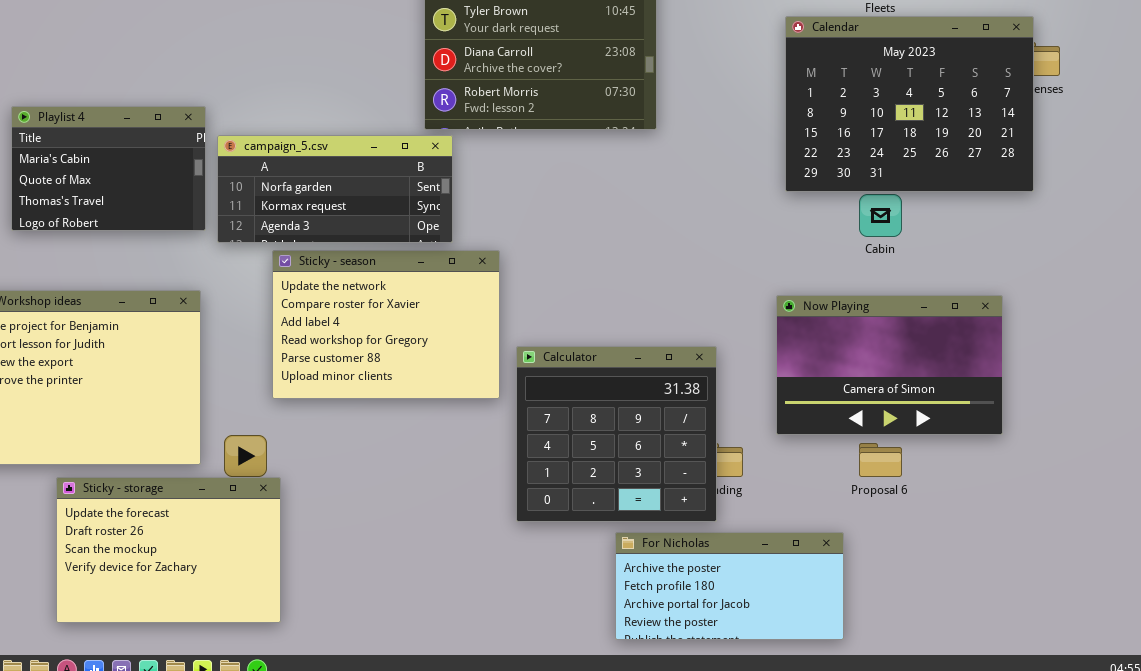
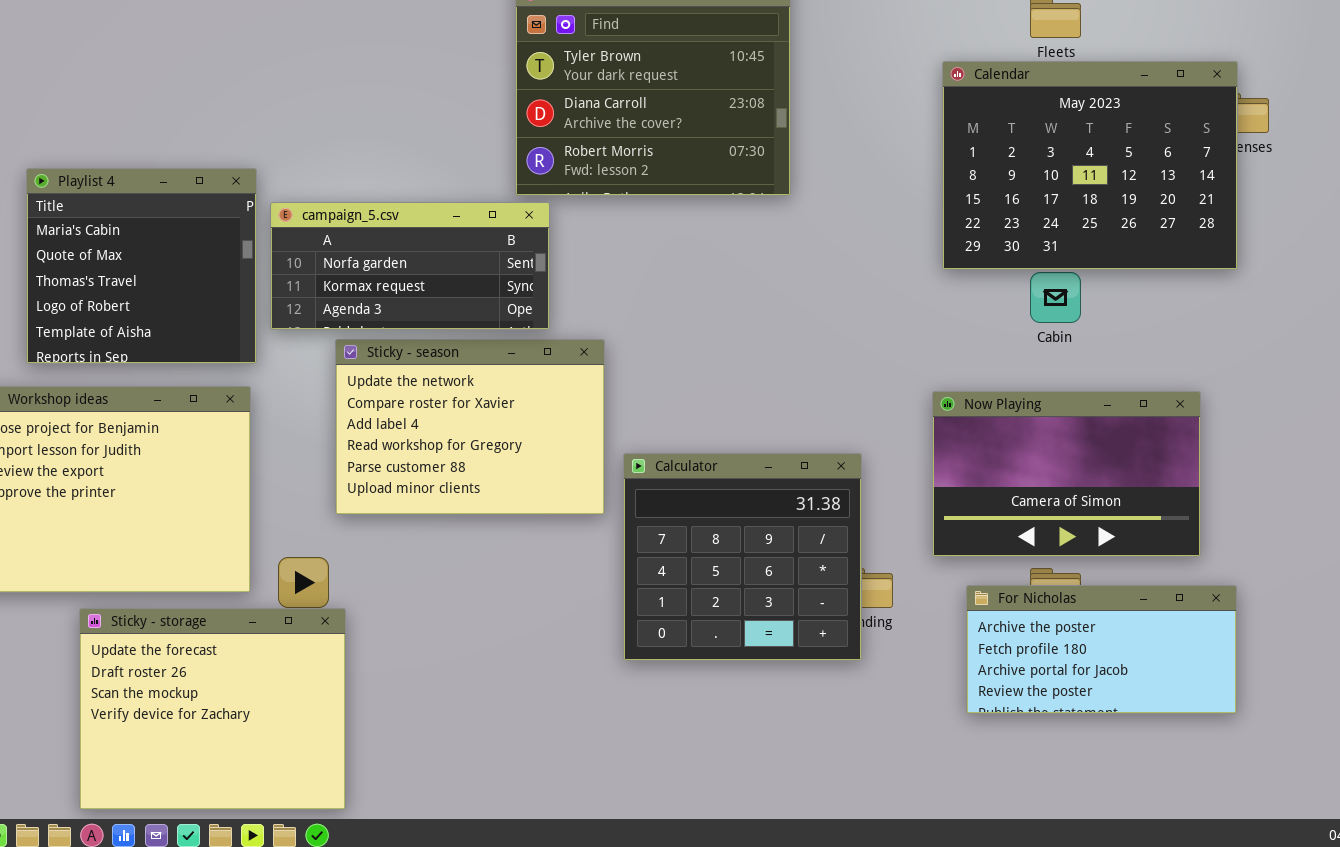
Playlist 4: [11,106,206,231] -> [26,168,257,364], resized
Sticky - storage: [56,477,281,623] -> [79,608,346,810], resized
For Nicholas: [615,532,844,640] -> [966,585,1237,714], moved

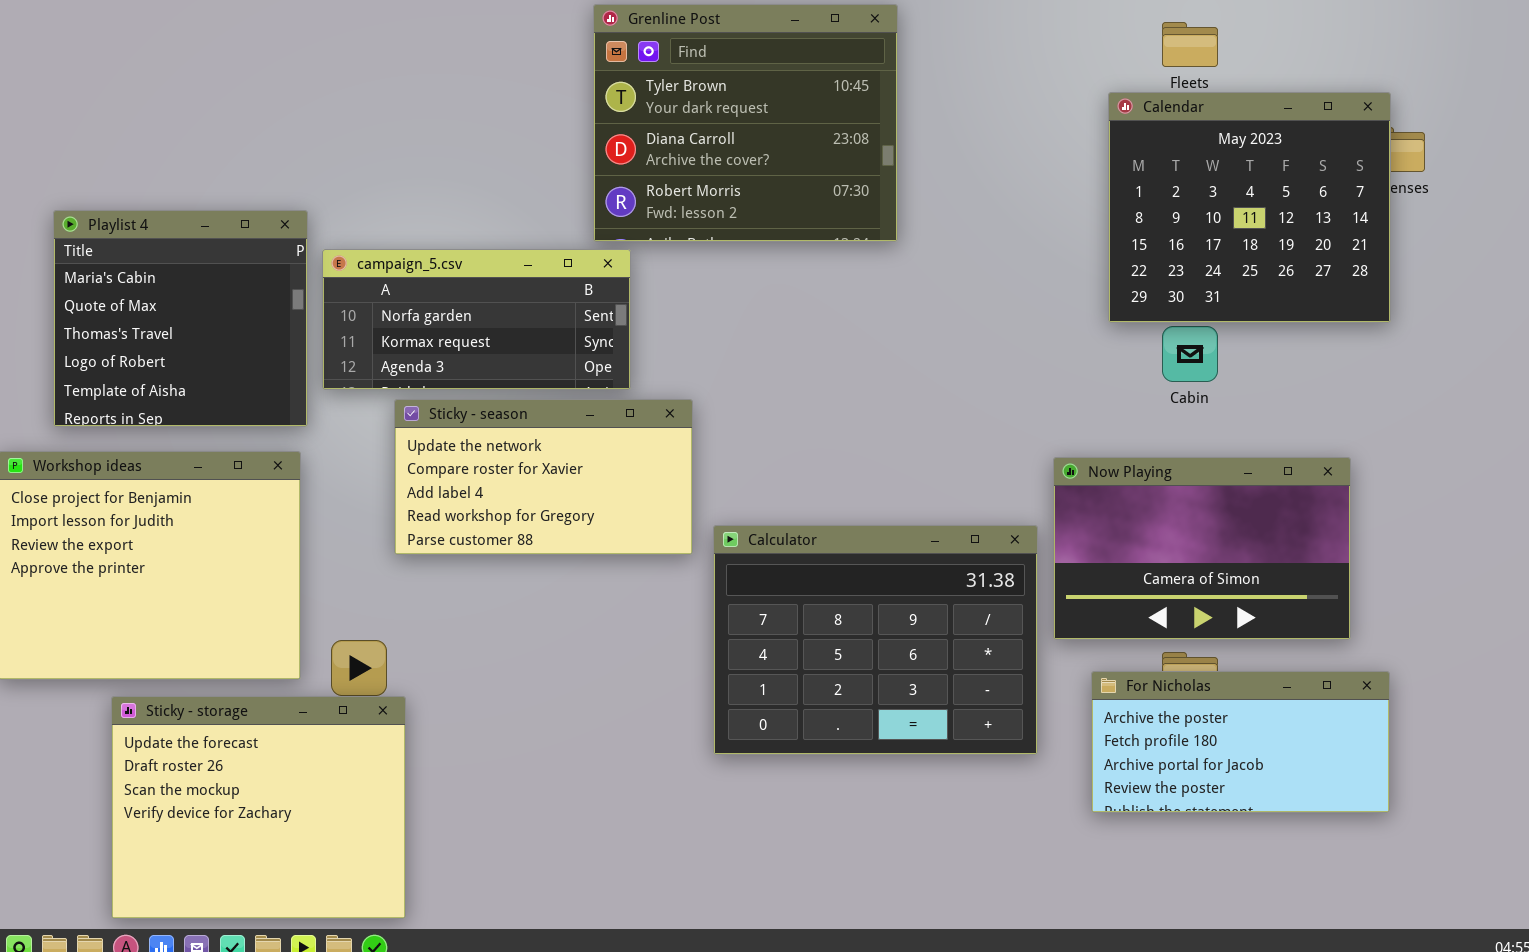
Calendar: [942,61,1238,270] -> [1108,92,1391,323], resized
Sticky - season: [335,339,605,515] -> [394,399,693,555], resized
Calculator: [623,453,862,661] -> [713,525,1038,755], resized

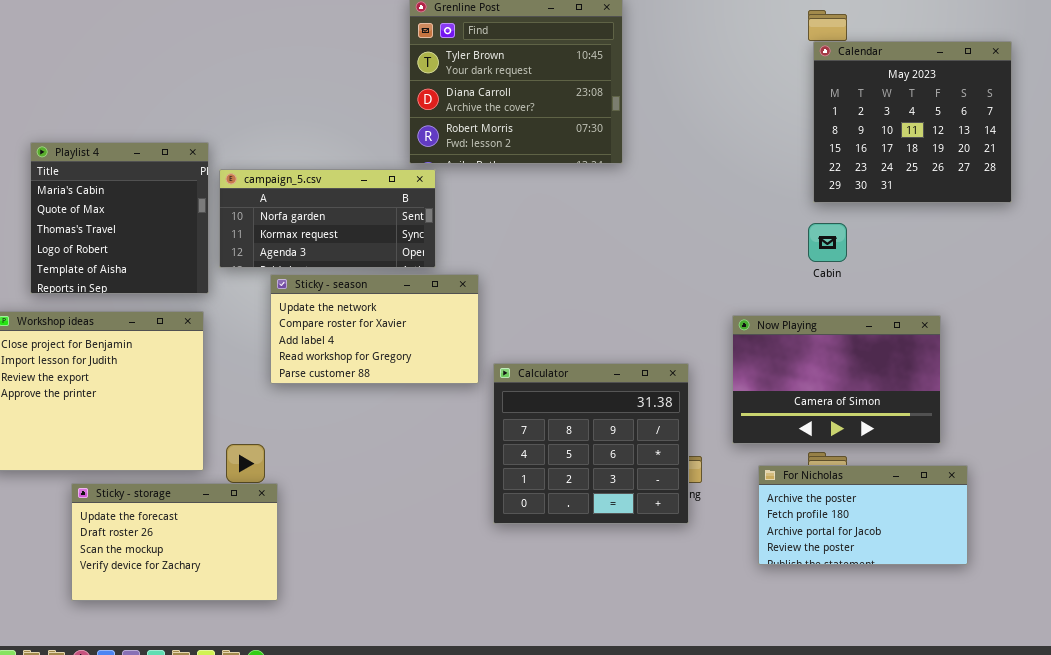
Calendar: [1108,92,1391,323] -> [813,41,1012,203], moved
Calculator: [713,525,1038,755] -> [493,363,689,524], resized
Sticky - storage: [111,696,406,919] -> [71,483,278,601], resized

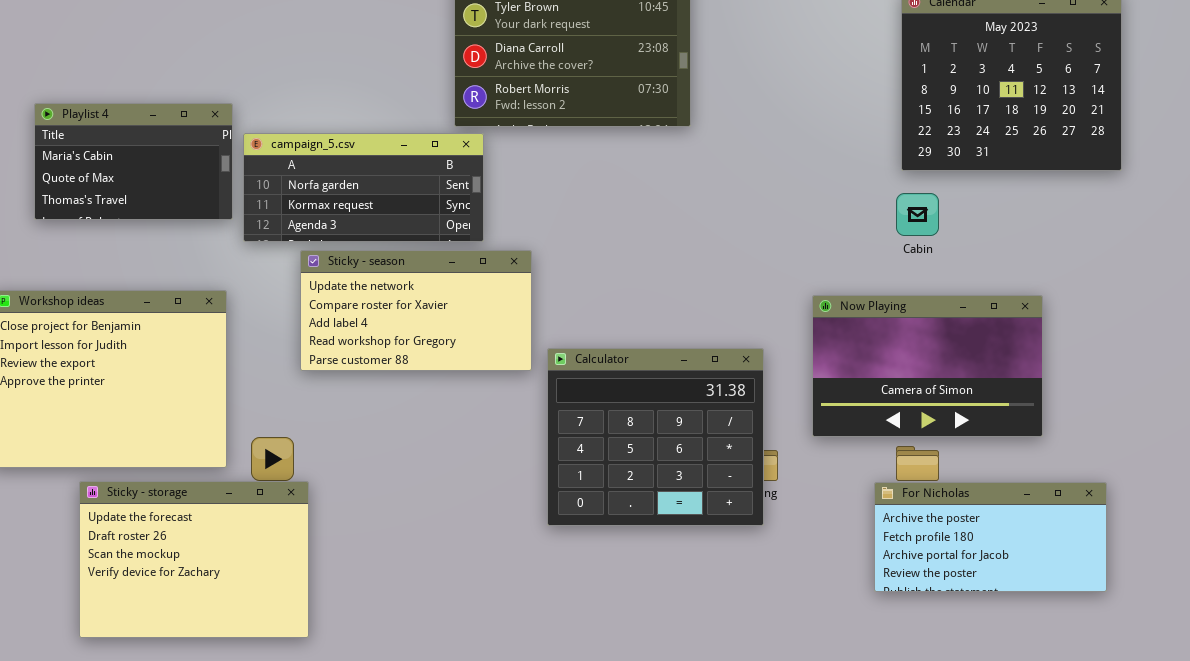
Playlist 4: [30,142,209,294] -> [34,103,233,220], resized
For Nicholas: [758,465,968,565] -> [874,482,1107,592], moved
Sticky - storage: [71,483,278,601] -> [79,481,309,638], resized

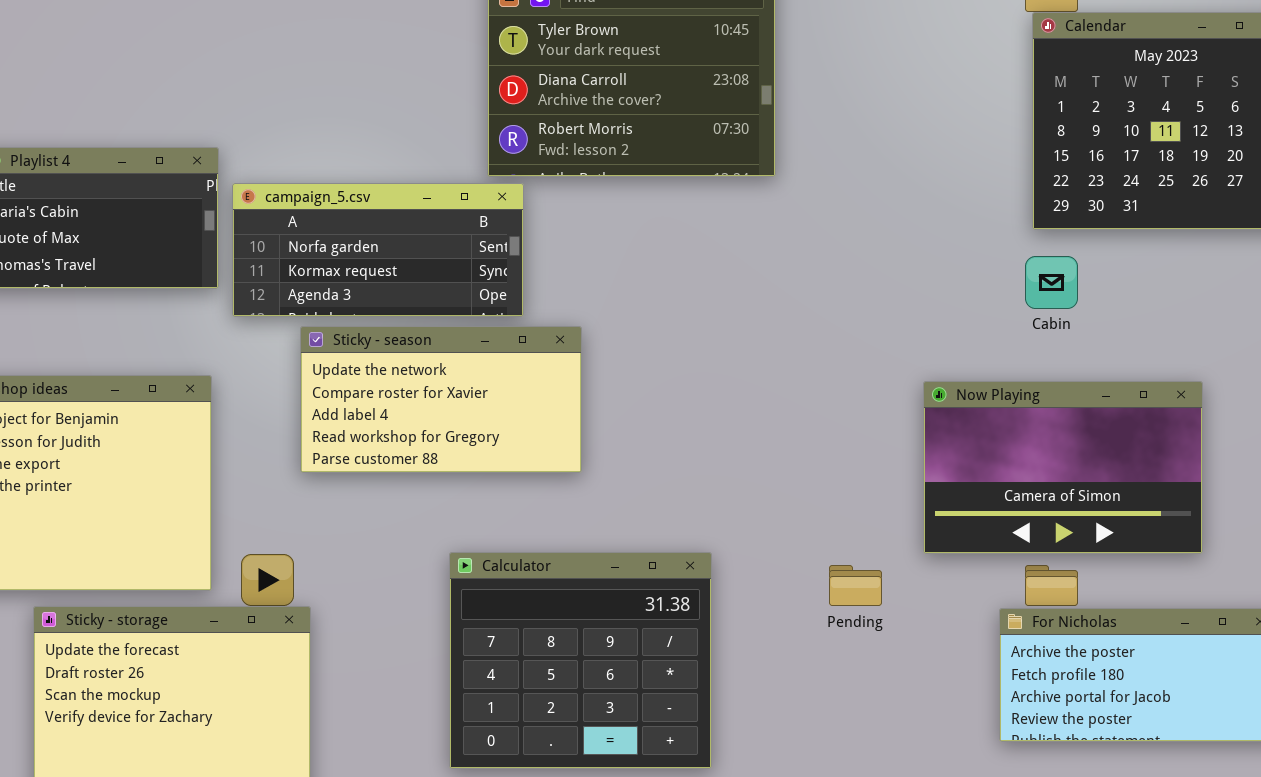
Calculator: [547,348,764,526] -> [449,552,712,769], moved

